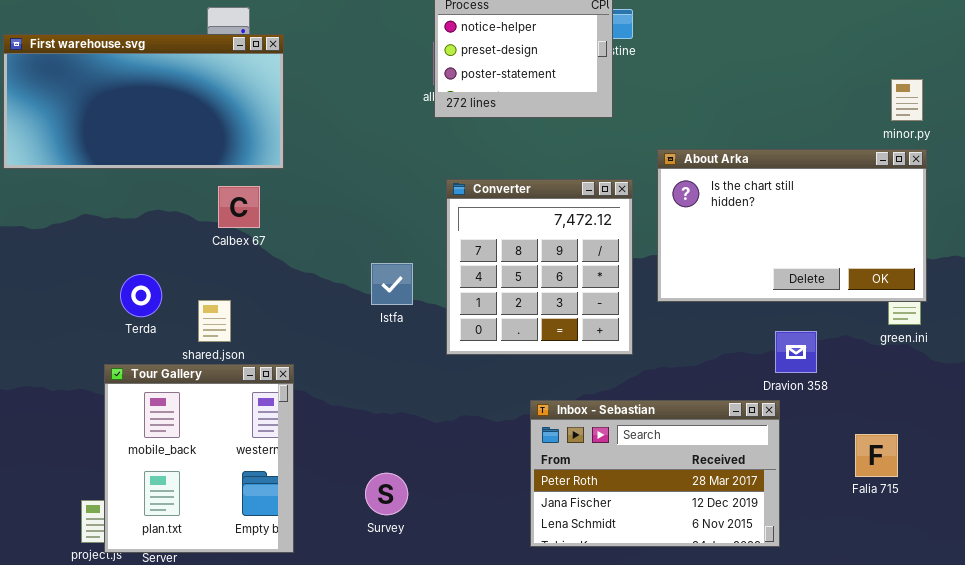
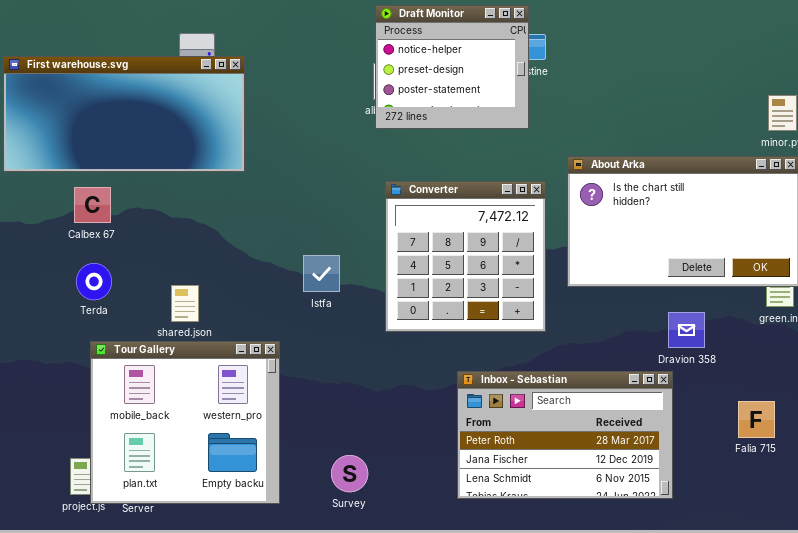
Calbex 67: [218,186,260,228] -> [74,187,111,223], moved
Istfa: [371,263,413,305] -> [303,255,340,292], moved
Terda: [120,274,162,317] -> [76,263,112,300], moved
Tour Gallery: [104,364,294,553] -> [90,341,280,504], resized
Survey: [365,473,408,515] -> [331,455,368,492], moved

